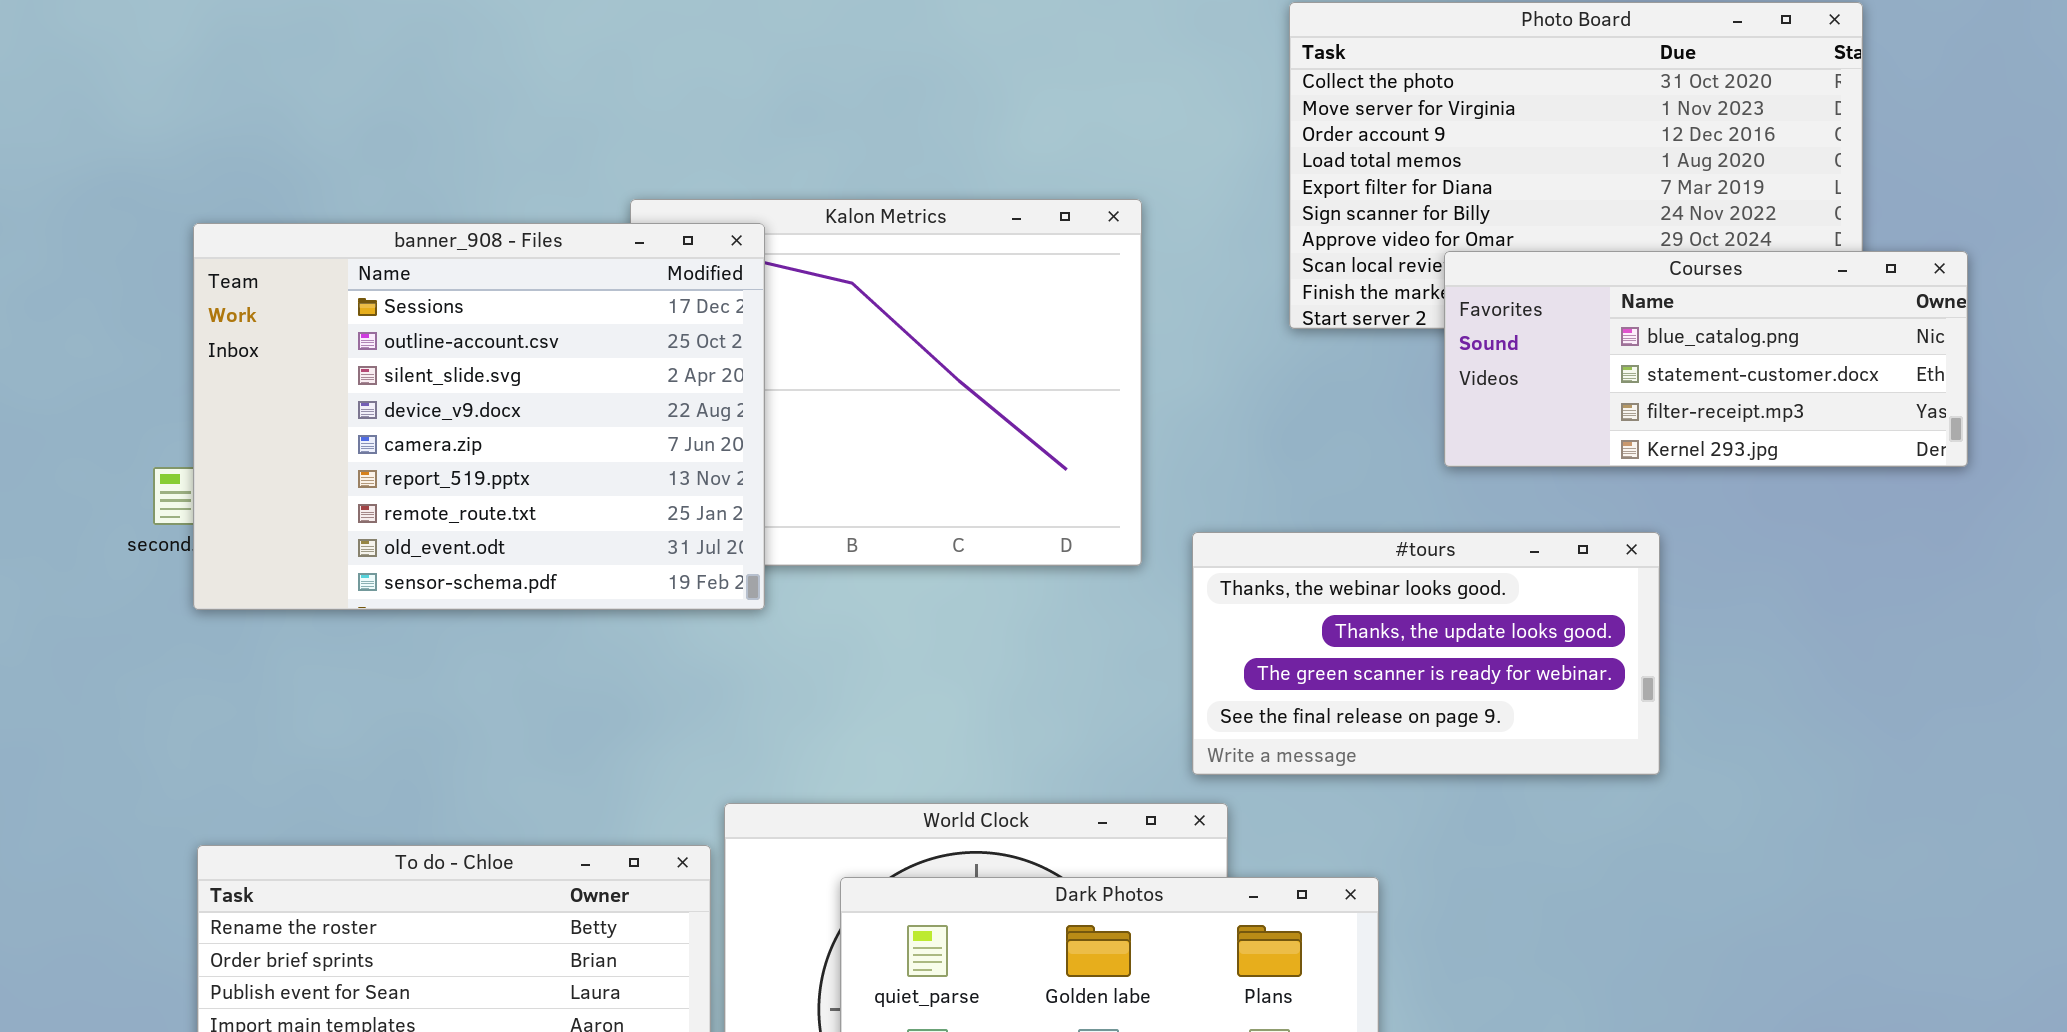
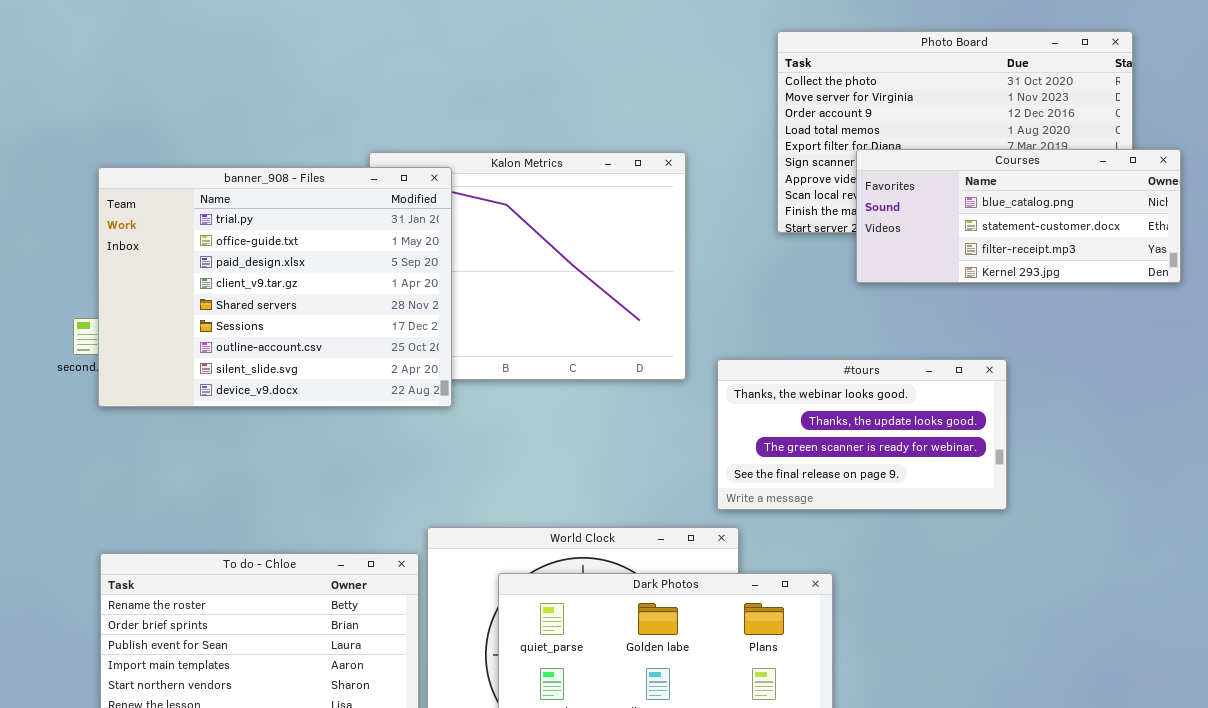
banner_908 - Files: [193,223,765,610] -> [98,167,452,407], scrolled up 5 rows
Courses: [1444,251,1968,467] -> [856,149,1181,283], moved

